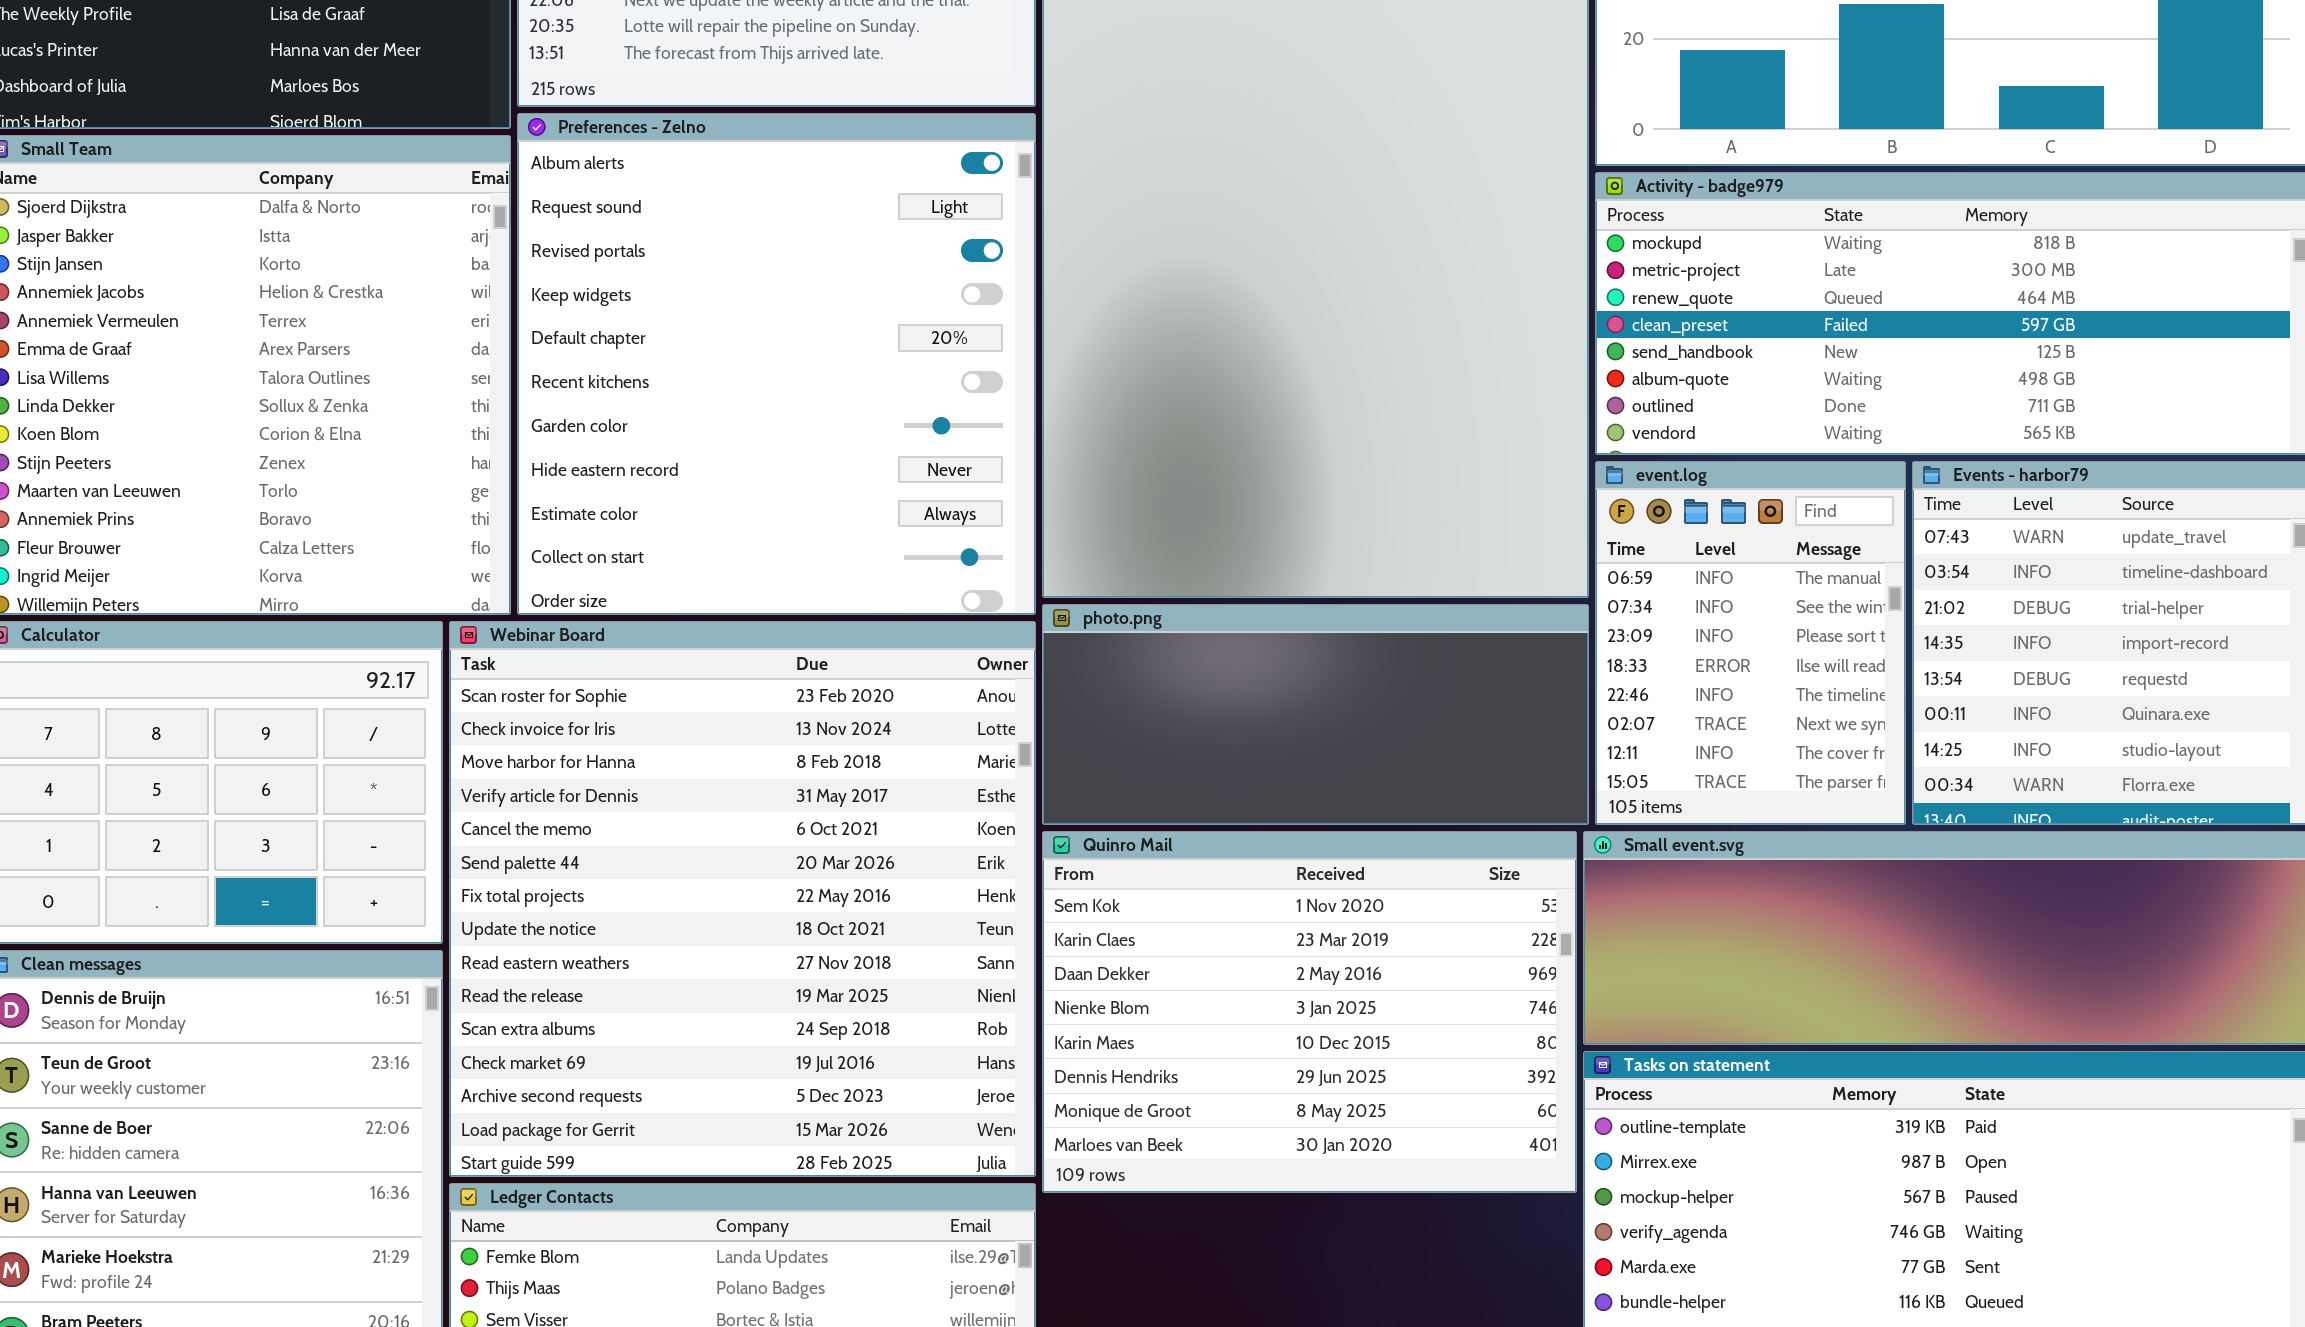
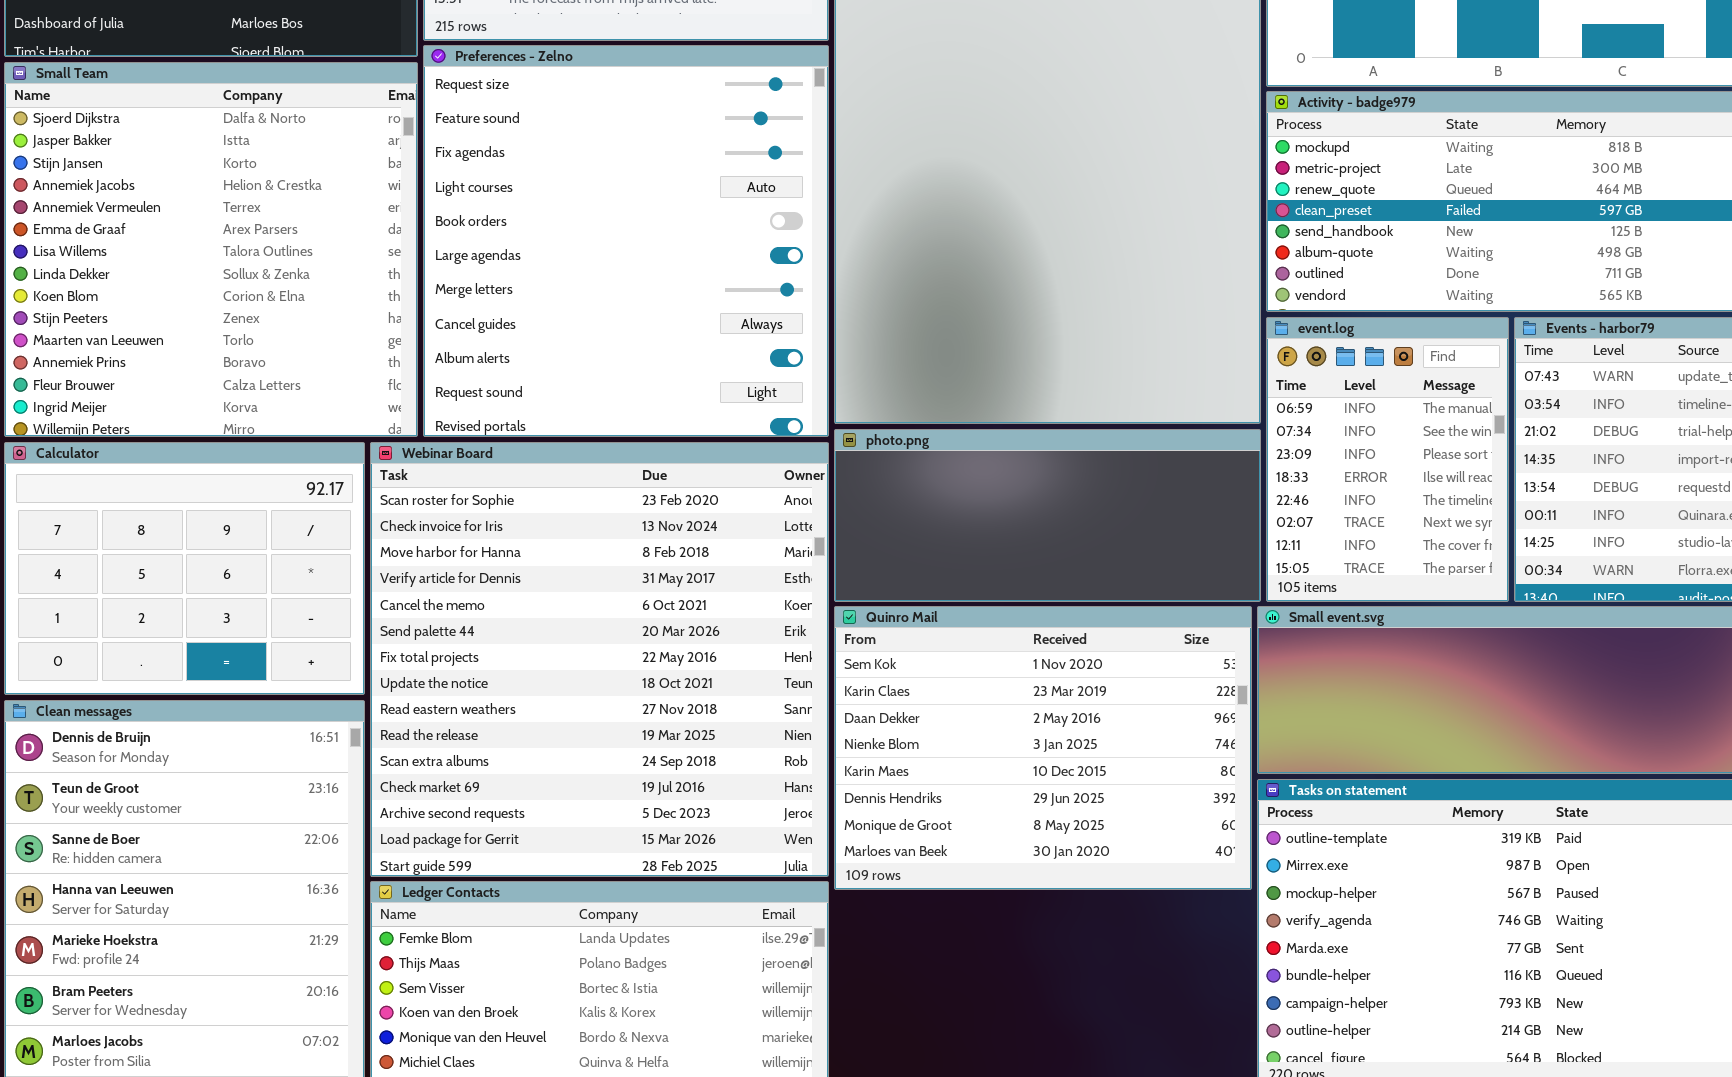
Preferences - Zelno: [517,113,1036,615] -> [423,45,829,437], scrolled up 8 rows

